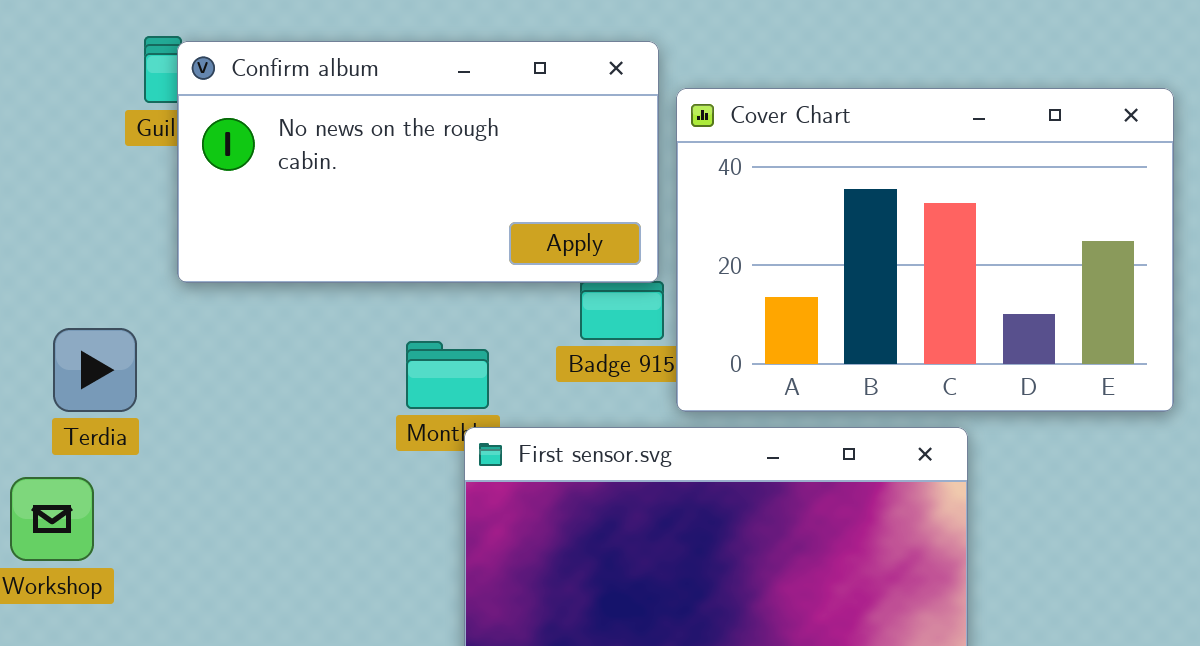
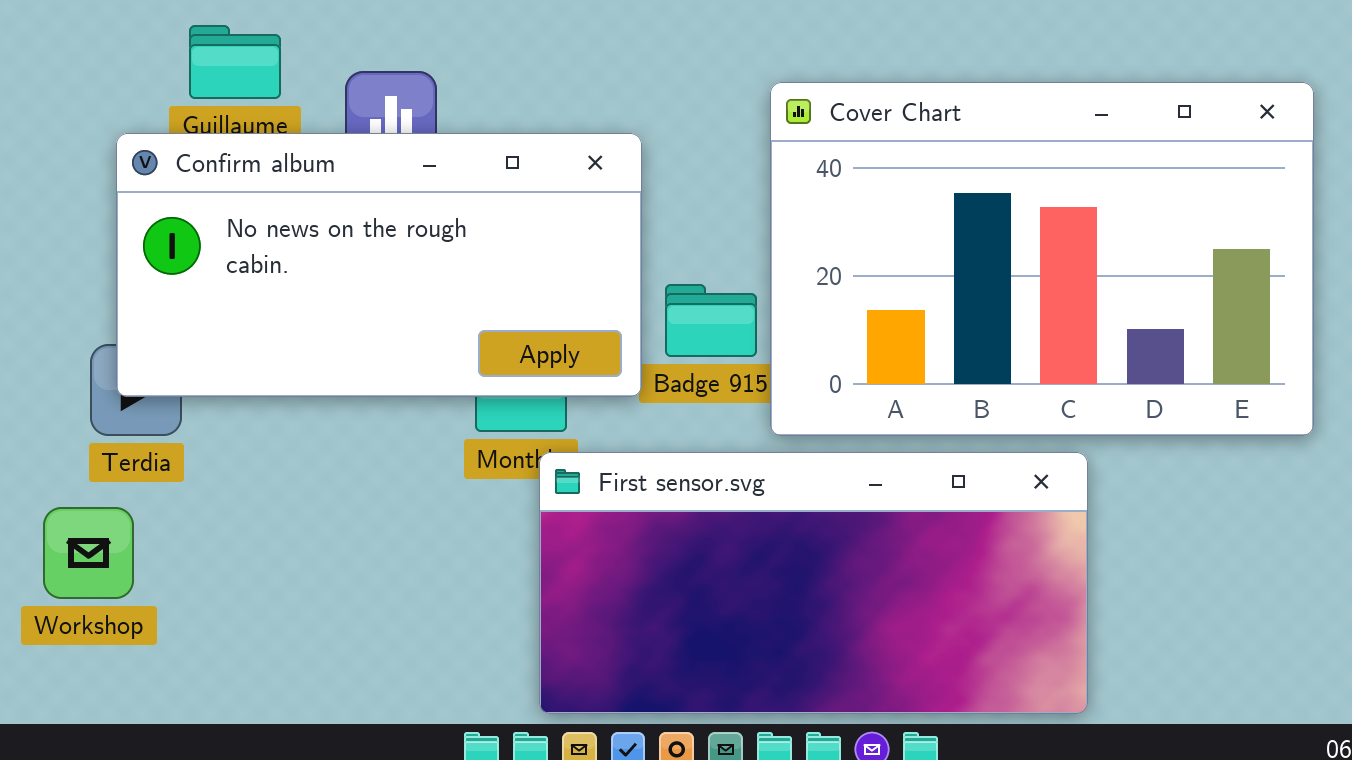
Confirm album: [177,41,659,283] -> [116,133,642,397], moved

